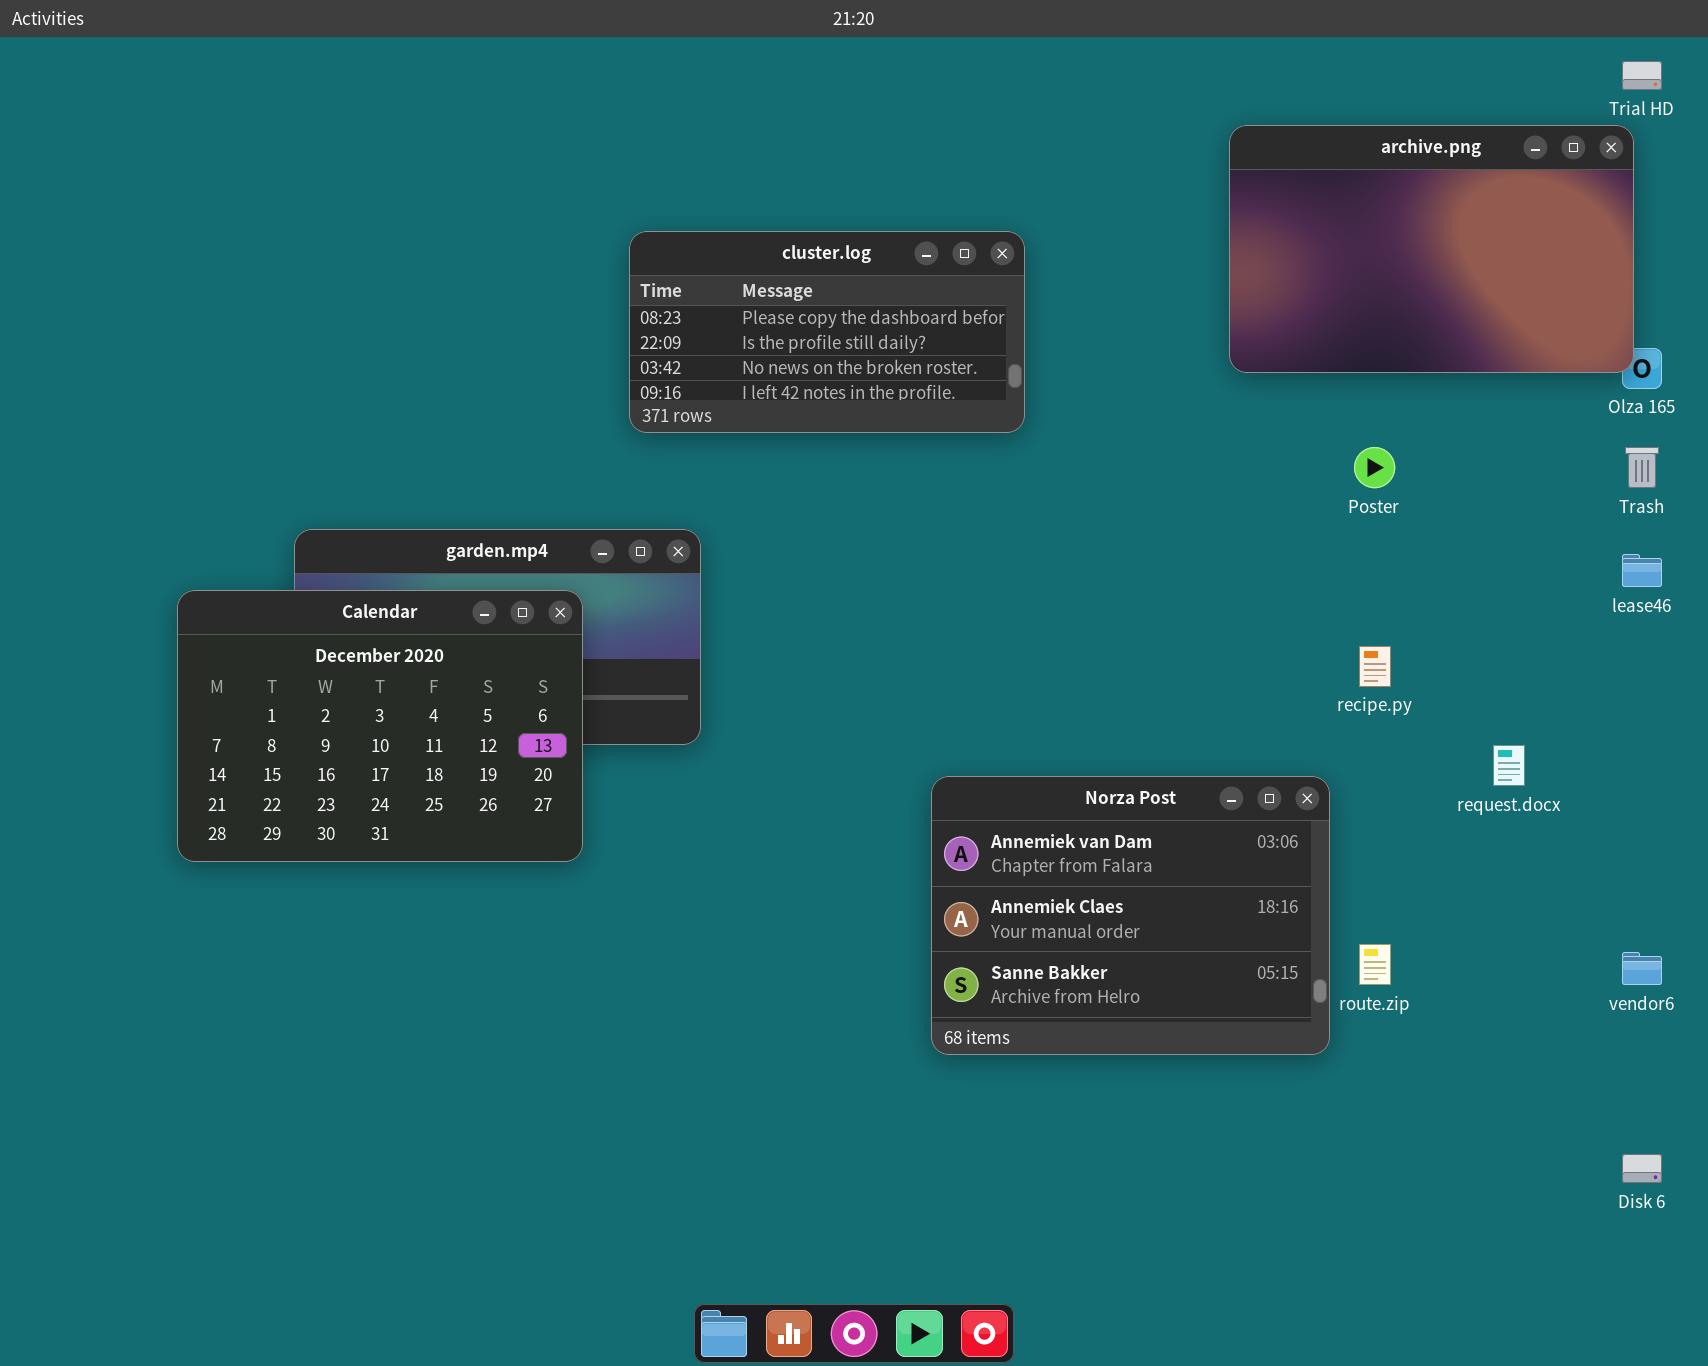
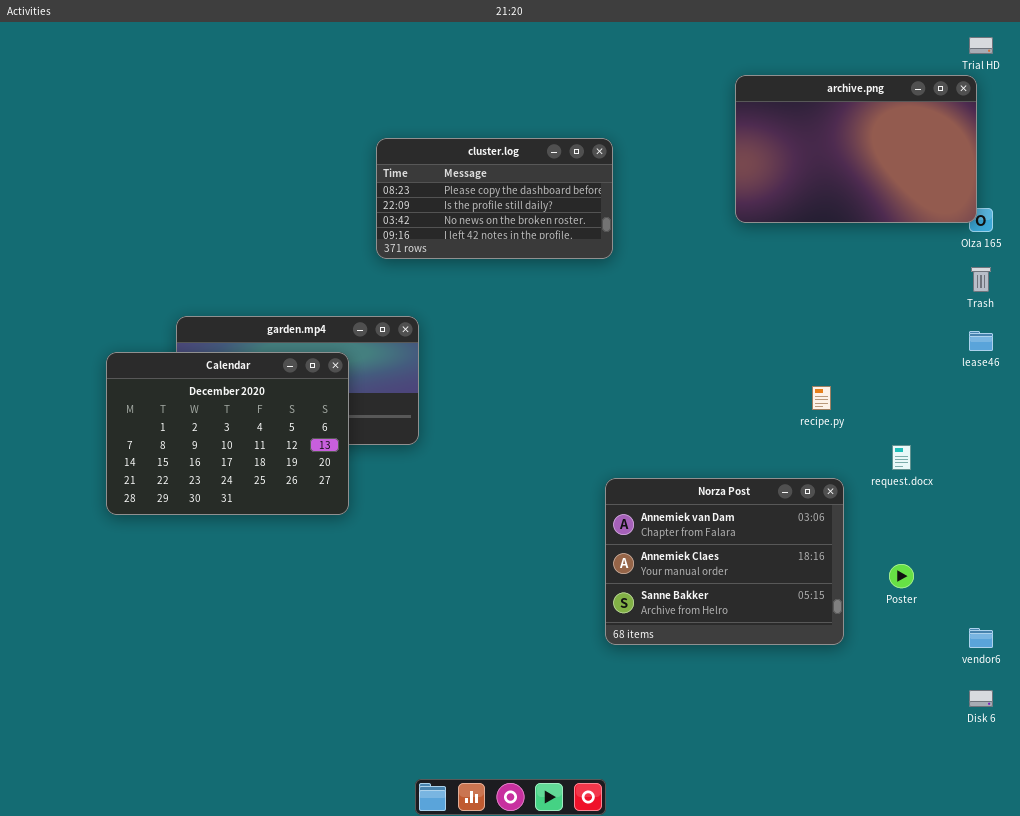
Poster: [1354,447,1395,488] -> [889,564,914,588], moved
Norza Post: [931,776,1330,1055] -> [605,478,844,645], moved
vendor6: [1622,952,1662,985] -> [969,628,993,648], moved

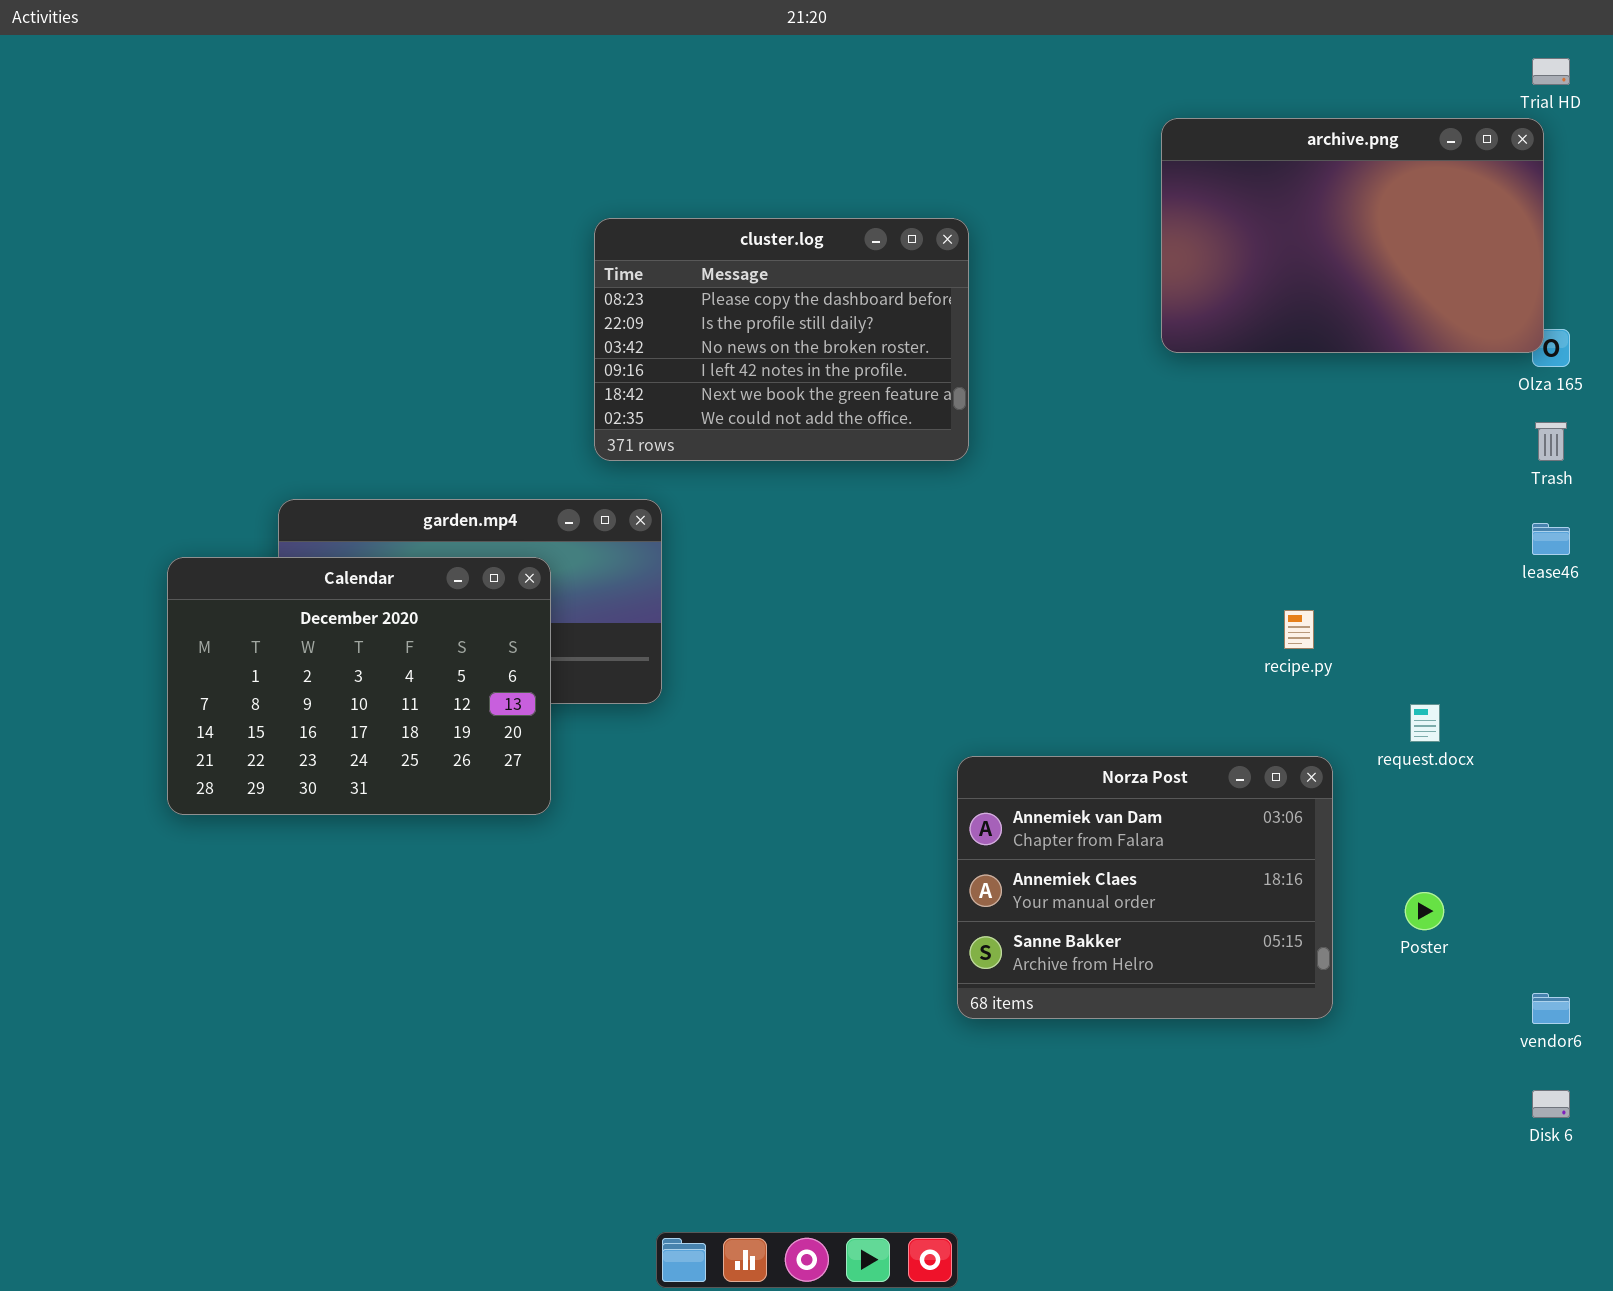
cluster.log: [376,138,613,259] -> [594,218,969,461], resized

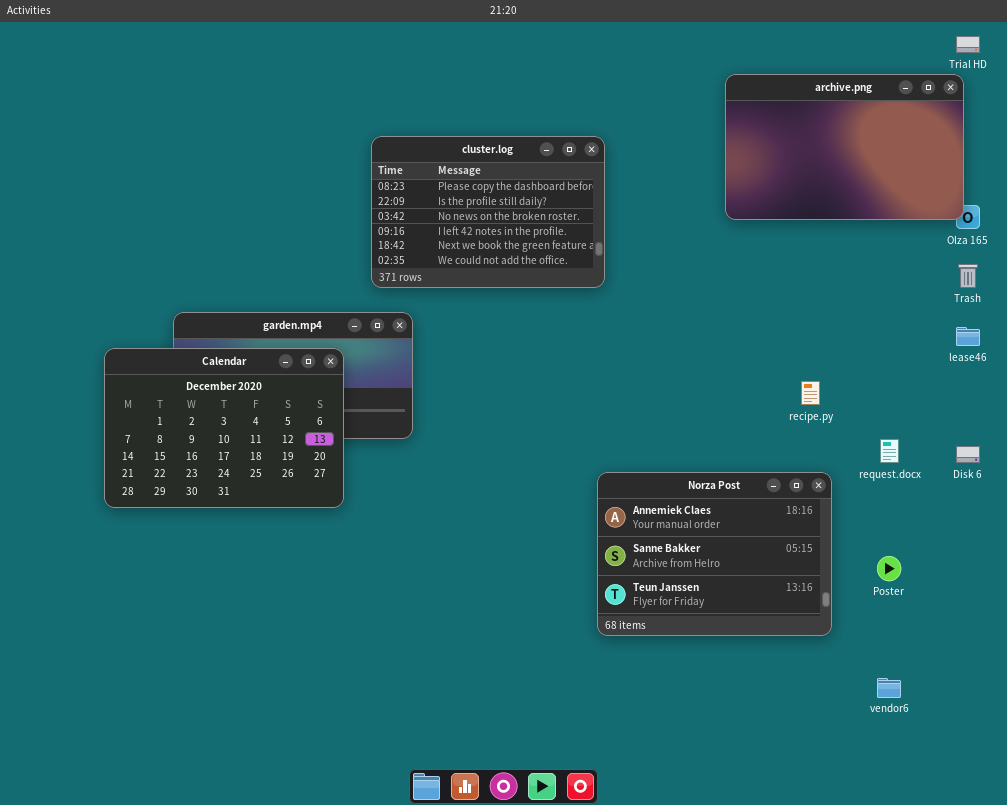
Norza Post: [957,756,1333,1019] -> [597,472,832,636], scrolled down 1 row
vendor6: [1532,993,1570,1024] -> [877,678,901,698], moved
Disk 6: [1532,1090,1570,1118] -> [956,446,980,463], moved

